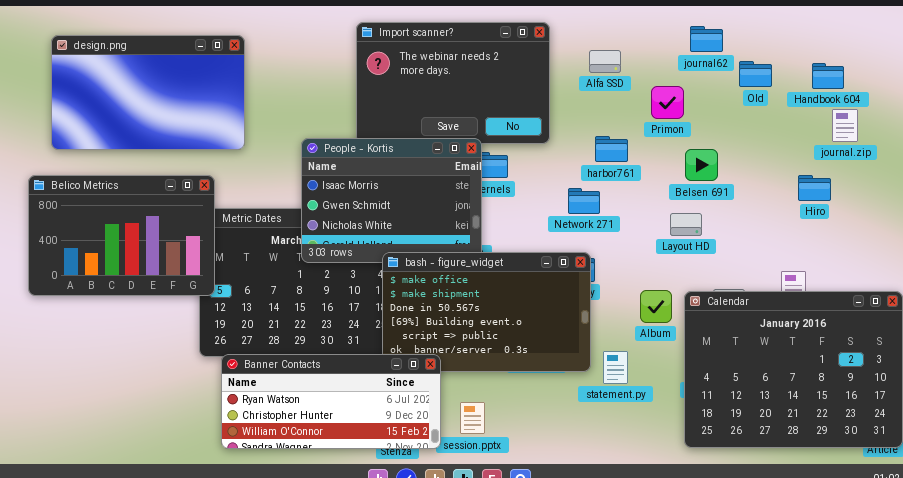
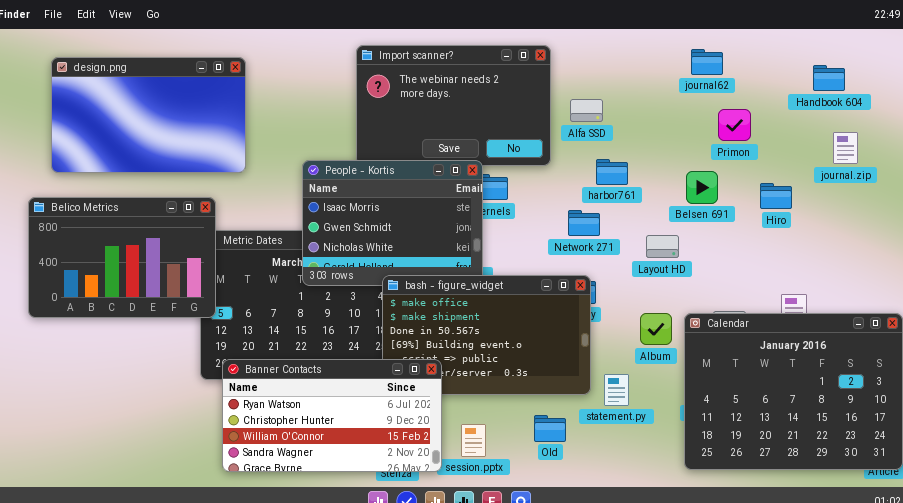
Alfa SSD: [589,50,621,73] -> [570,99,603,122], moved
Old: [739,61,772,87] -> [534,415,566,442], moved
Handbook 604: [812,63,844,89] -> [813,65,845,91], moved
Primon: [651,86,684,119] -> [718,109,751,141], moved
Hiro: [798,175,831,201] -> [760,183,792,209], moved
Layout HD: [670,213,702,236] -> [646,235,679,258], moved
Banner Contacts: [221,354,441,449] -> [222,359,442,472], resized

